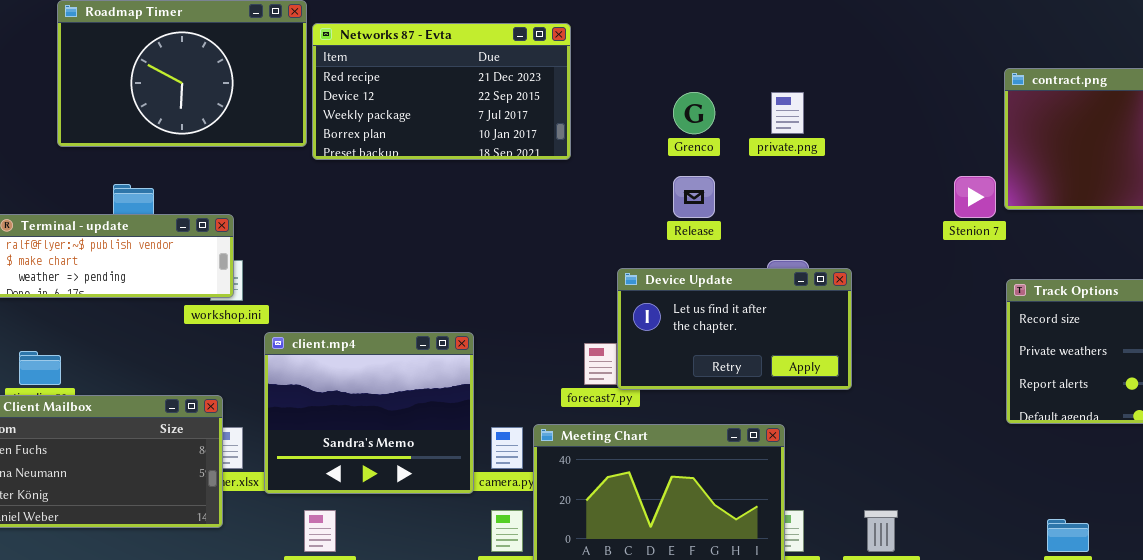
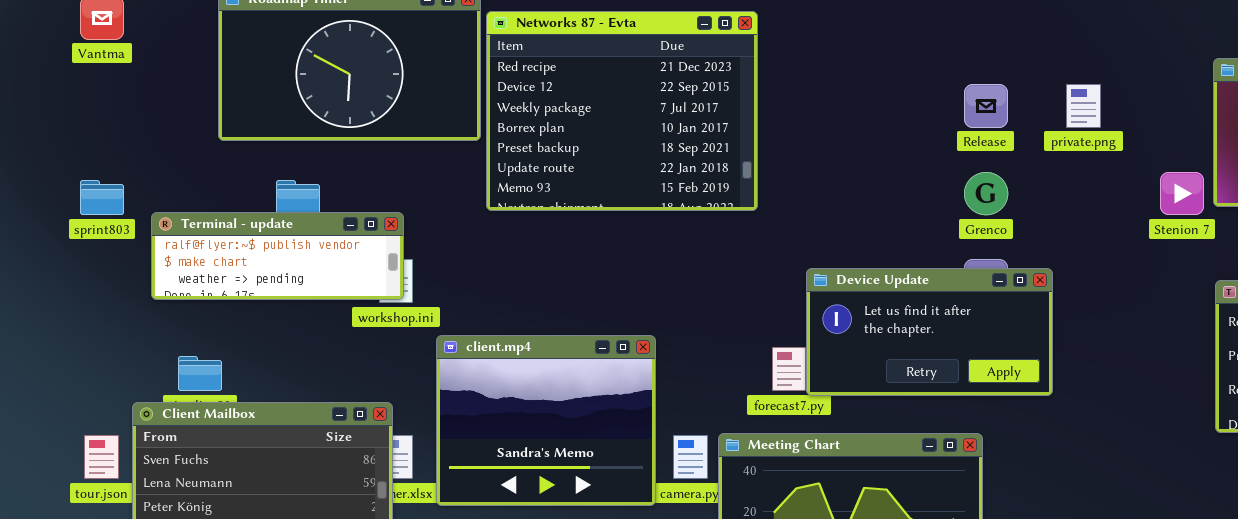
Networks 87 - Evta: [312,23,571,160] -> [486,11,758,211], resized
Grenco: [673,92,715,134] -> [964,172,1008,215], moved
private.png: [771,92,804,134] -> [1066,84,1101,128], moved
Release: [673,176,715,218] -> [964,84,1008,128], moved

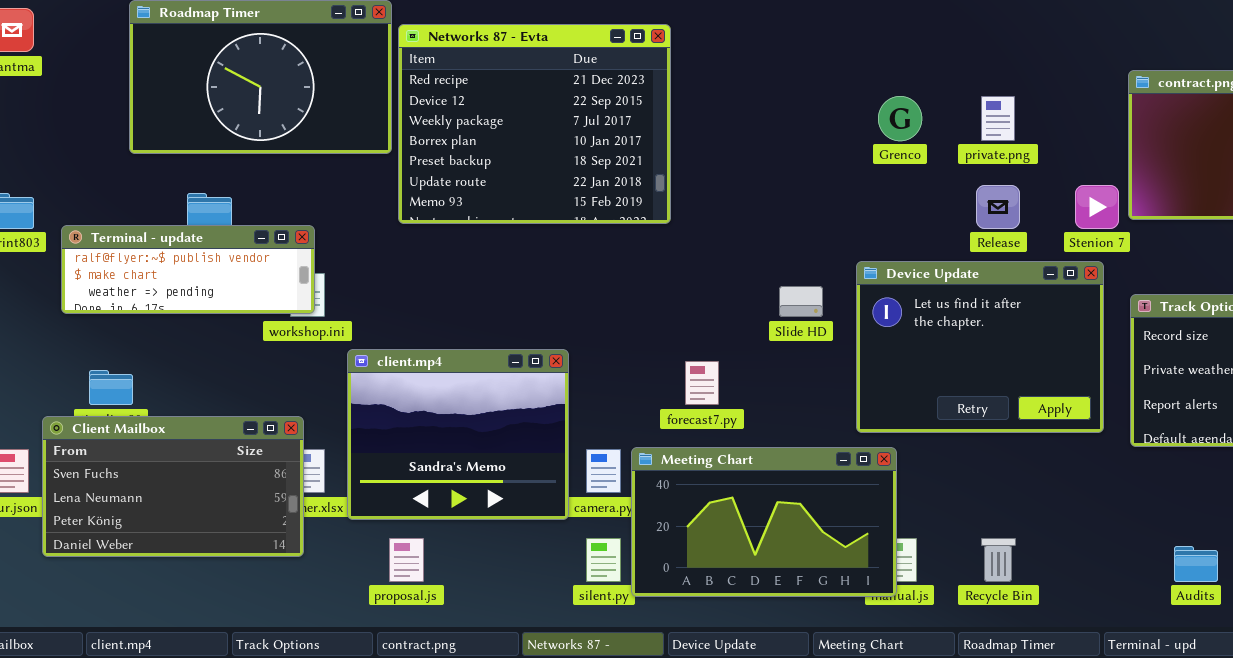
Release: [964,84,1008,128] -> [976,185,1020,229], moved
Grenco: [964,172,1008,215] -> [878,96,922,141], moved
Device Update: [806,268,1053,396] -> [856,261,1104,433], moved, resized

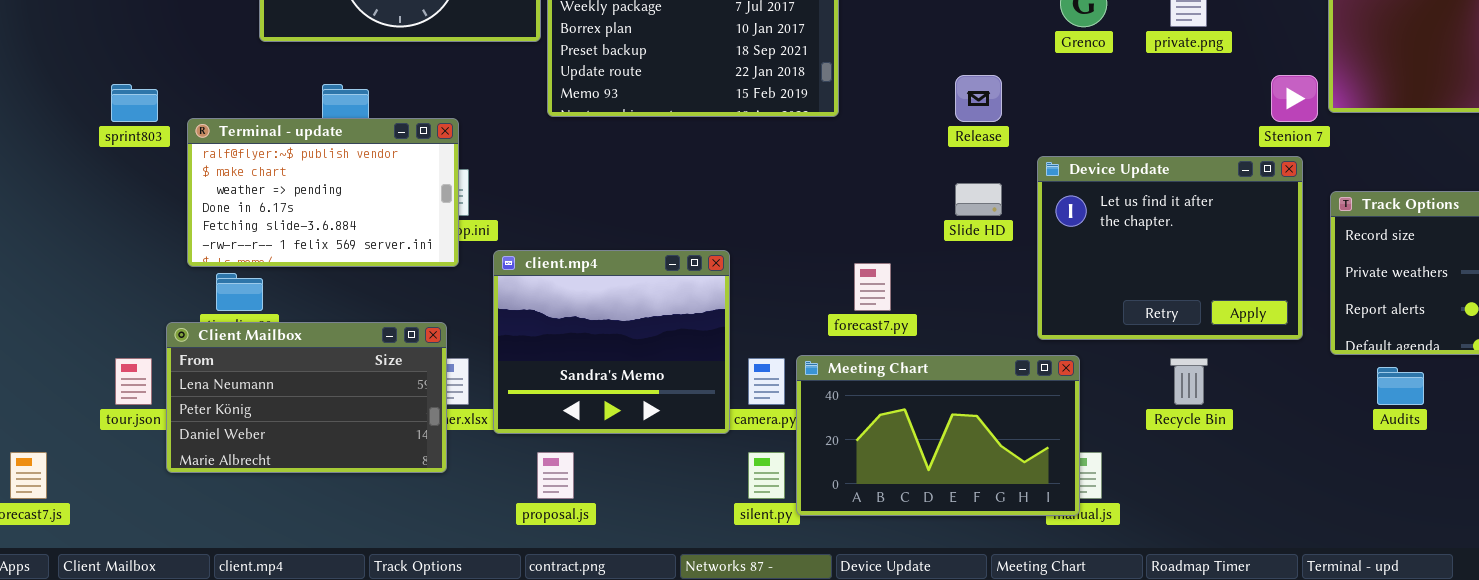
Release: [976,185,1020,229] -> [955,75,1002,122], moved
Terminal - update: [61,225,315,314] -> [187,118,459,267], resized
Client Mailbox: [42,416,304,557] -> [166,322,447,473], scrolled down 1 row
Recycle Bin: [981,538,1016,582] -> [1170,358,1208,405], moved
Audits: [1174,546,1218,582] -> [1377,367,1424,405], moved

